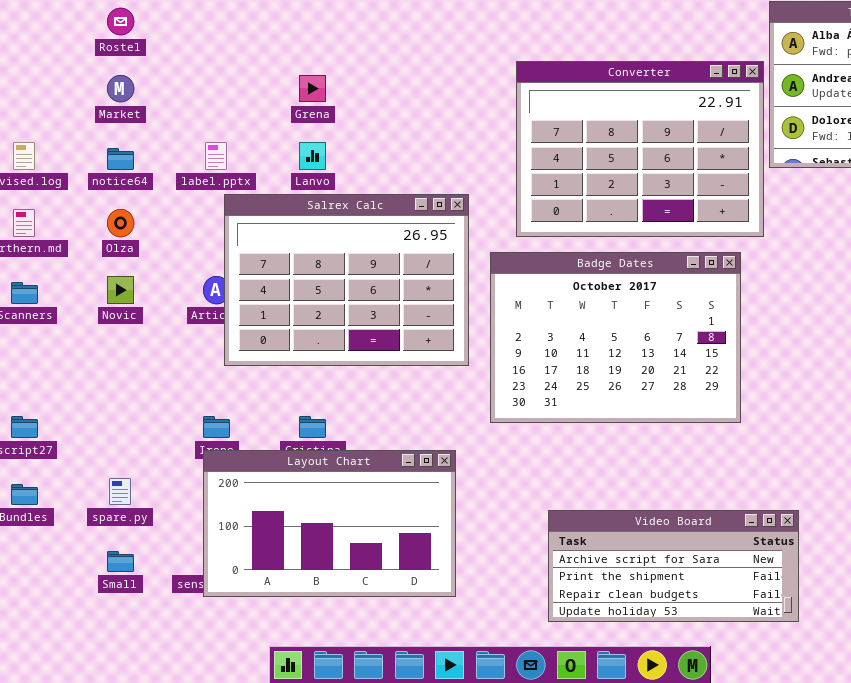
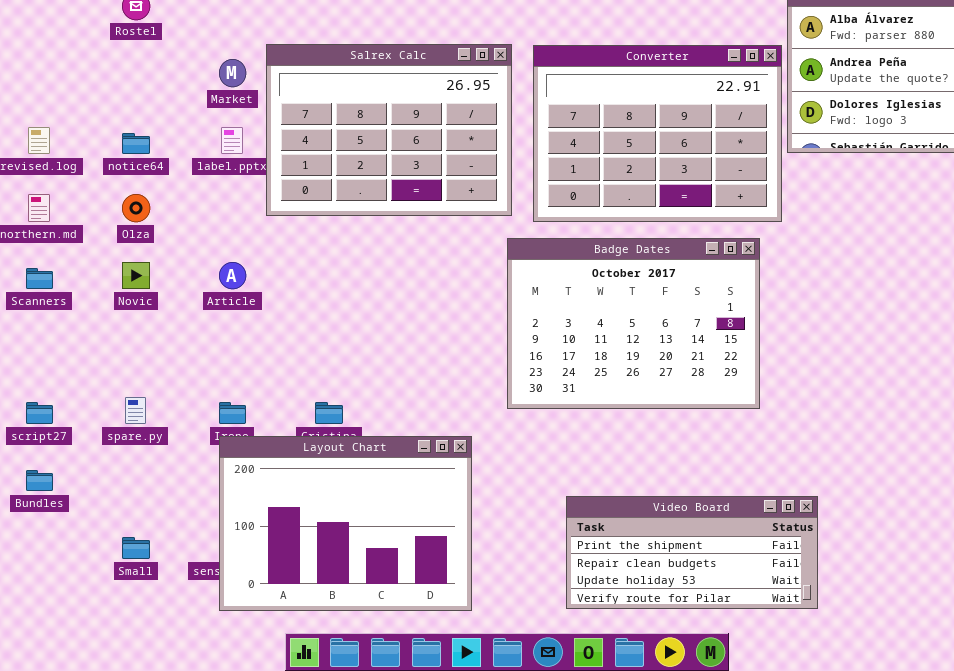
Market: [107,75,134,102] -> [219,59,246,87], moved
Salrex Calc: [224,194,469,366] -> [266,44,512,216], moved
Layout Chart: [203,450,456,597] -> [219,436,472,611], resized
spare.py: [109,478,131,505] -> [125,397,146,424], moved
Video Board: [548,510,799,622] -> [566,496,818,609], scrolled down 1 row

